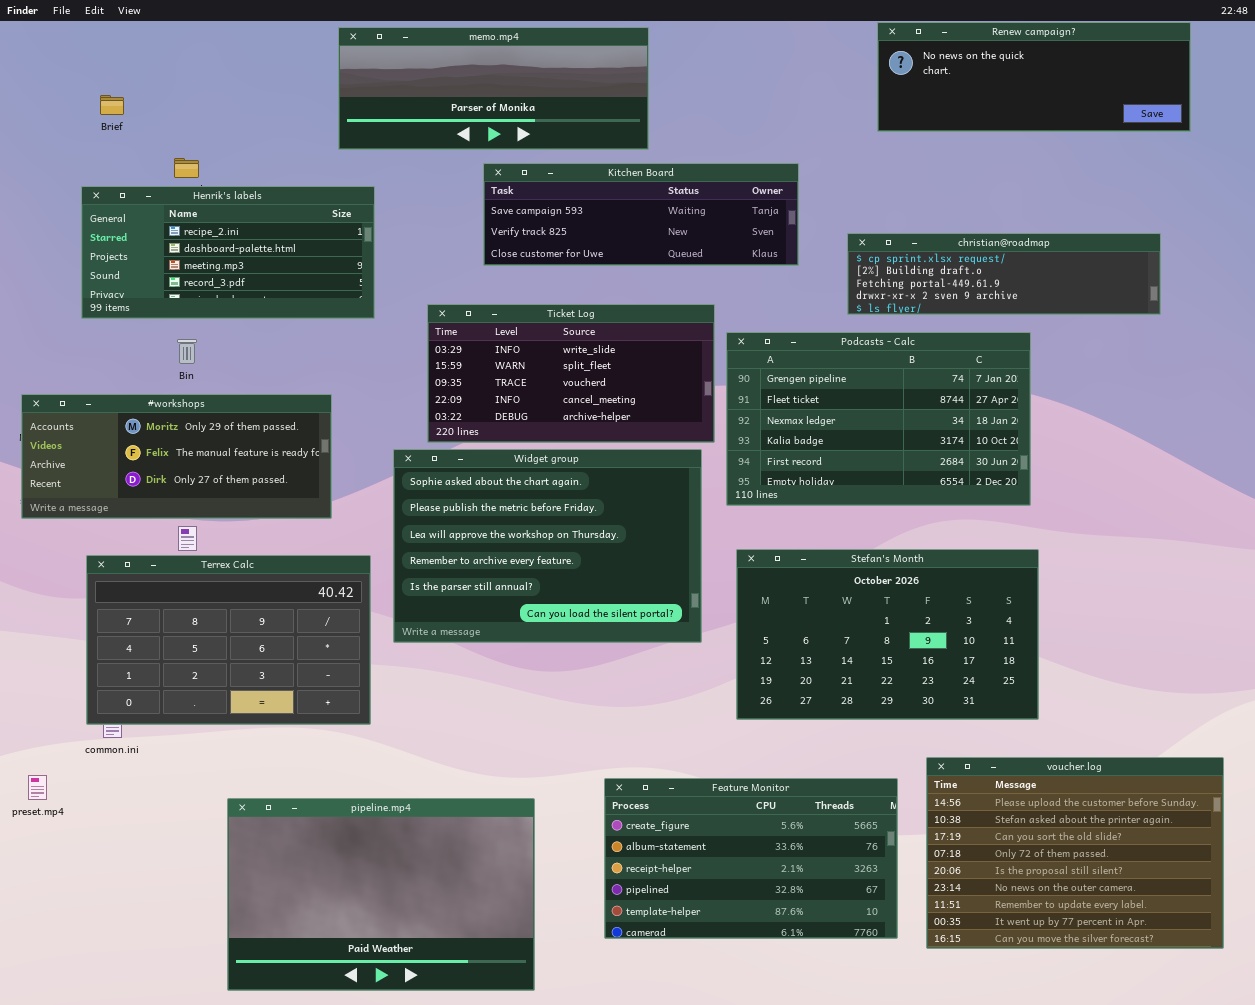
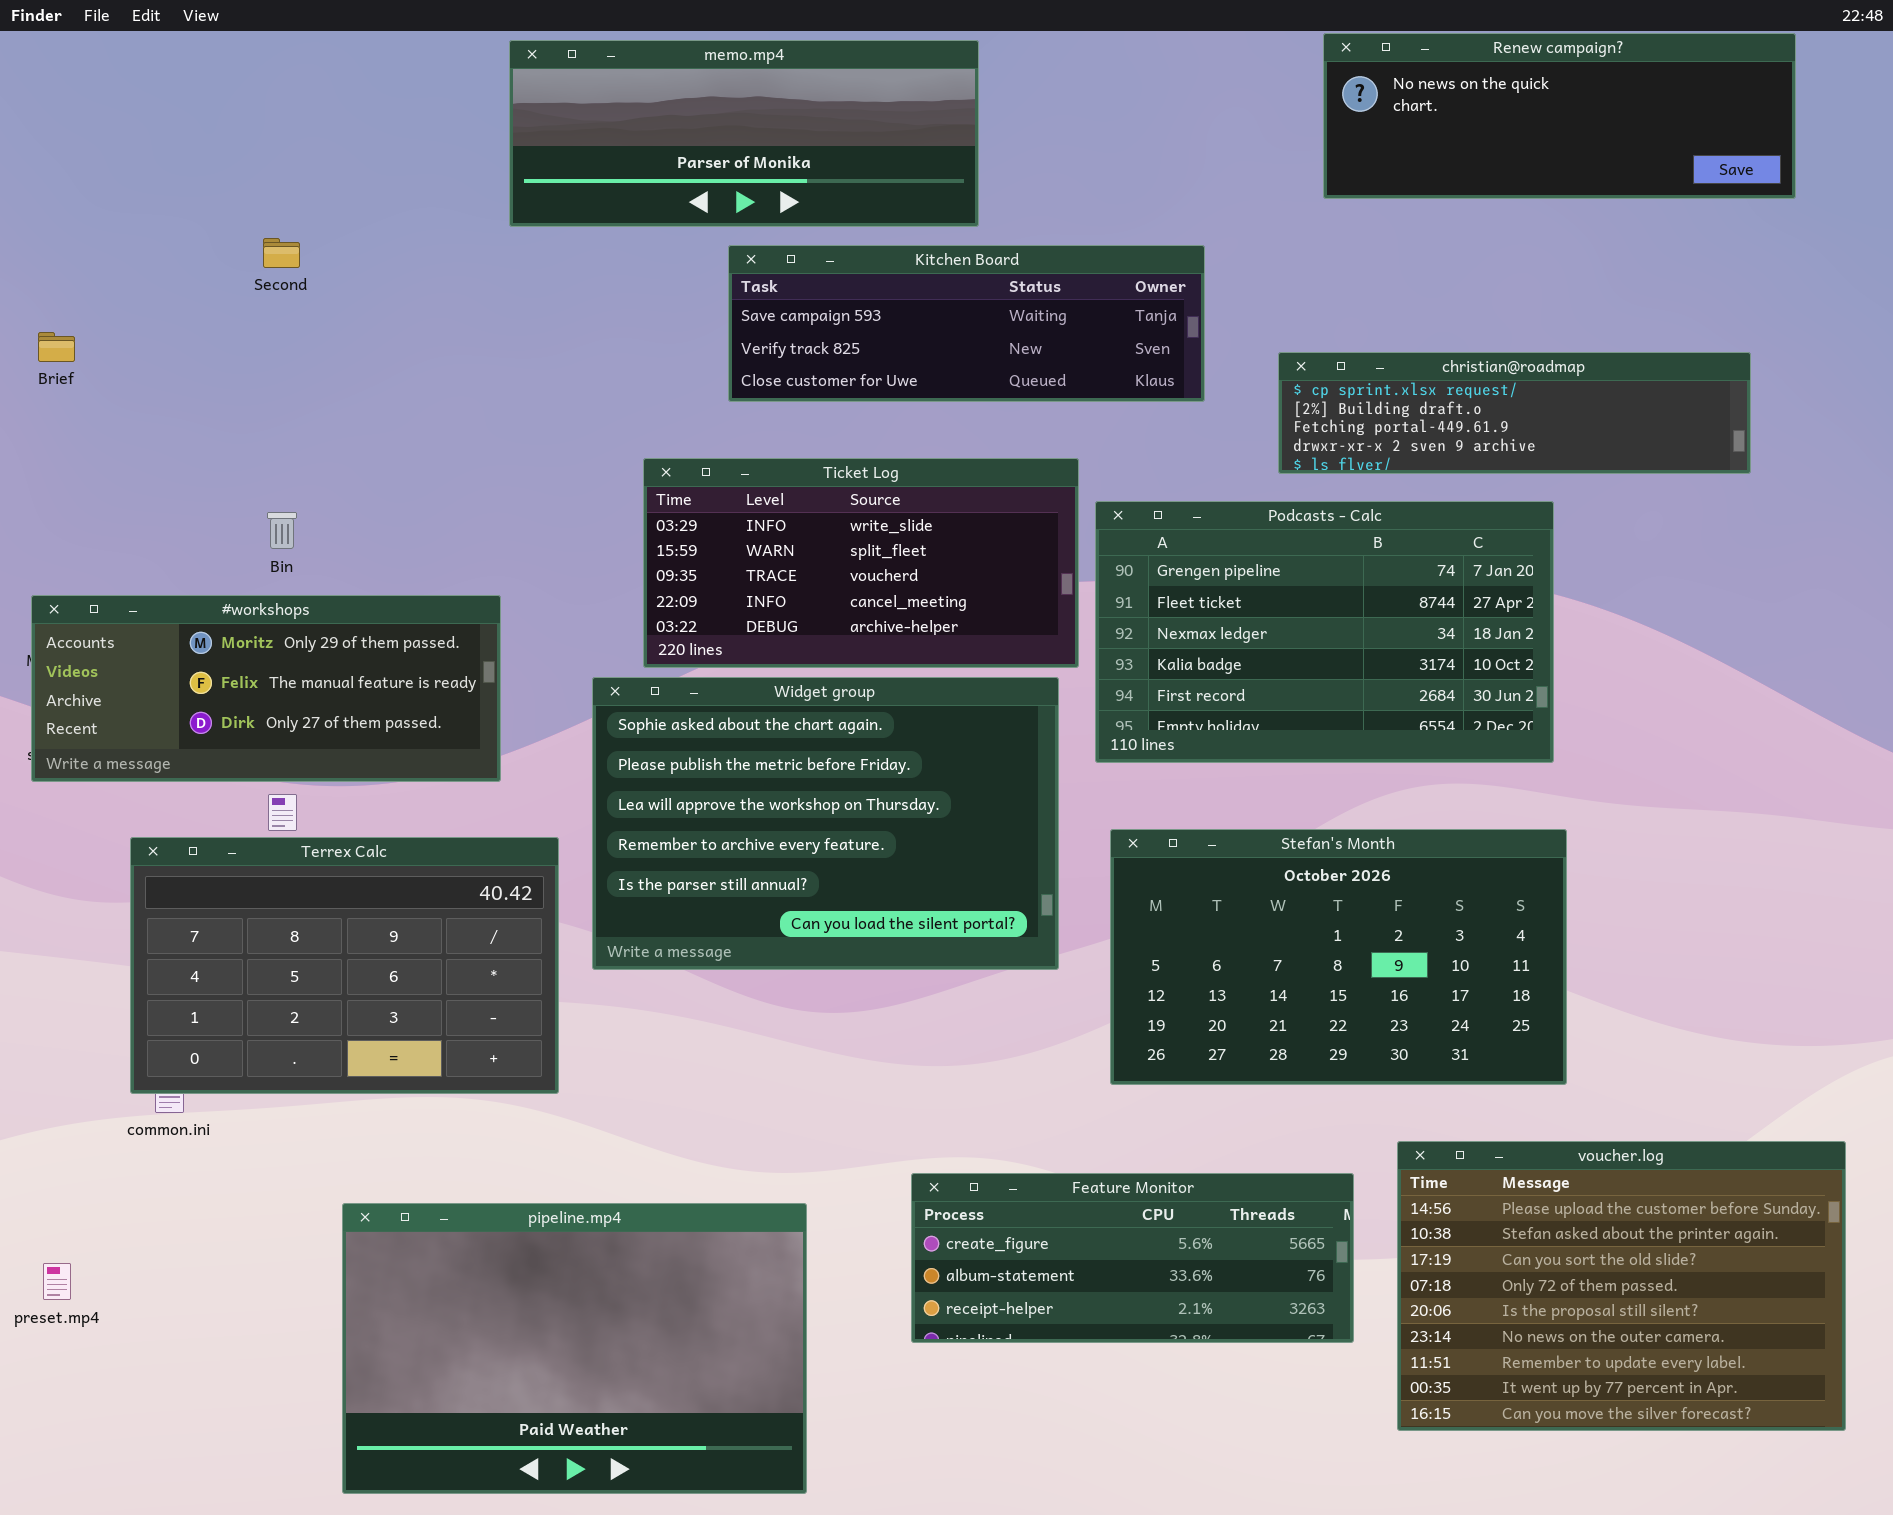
Brief: [100,95,124,115] -> [38,332,75,362], moved
Henrik's labels: [81,186,375,319] -> none, closed
preset.mp4: [28,775,47,800] -> [43,1263,71,1300], moved
Feature Monitor: [604,778,898,939] -> [911,1173,1354,1343], resized

